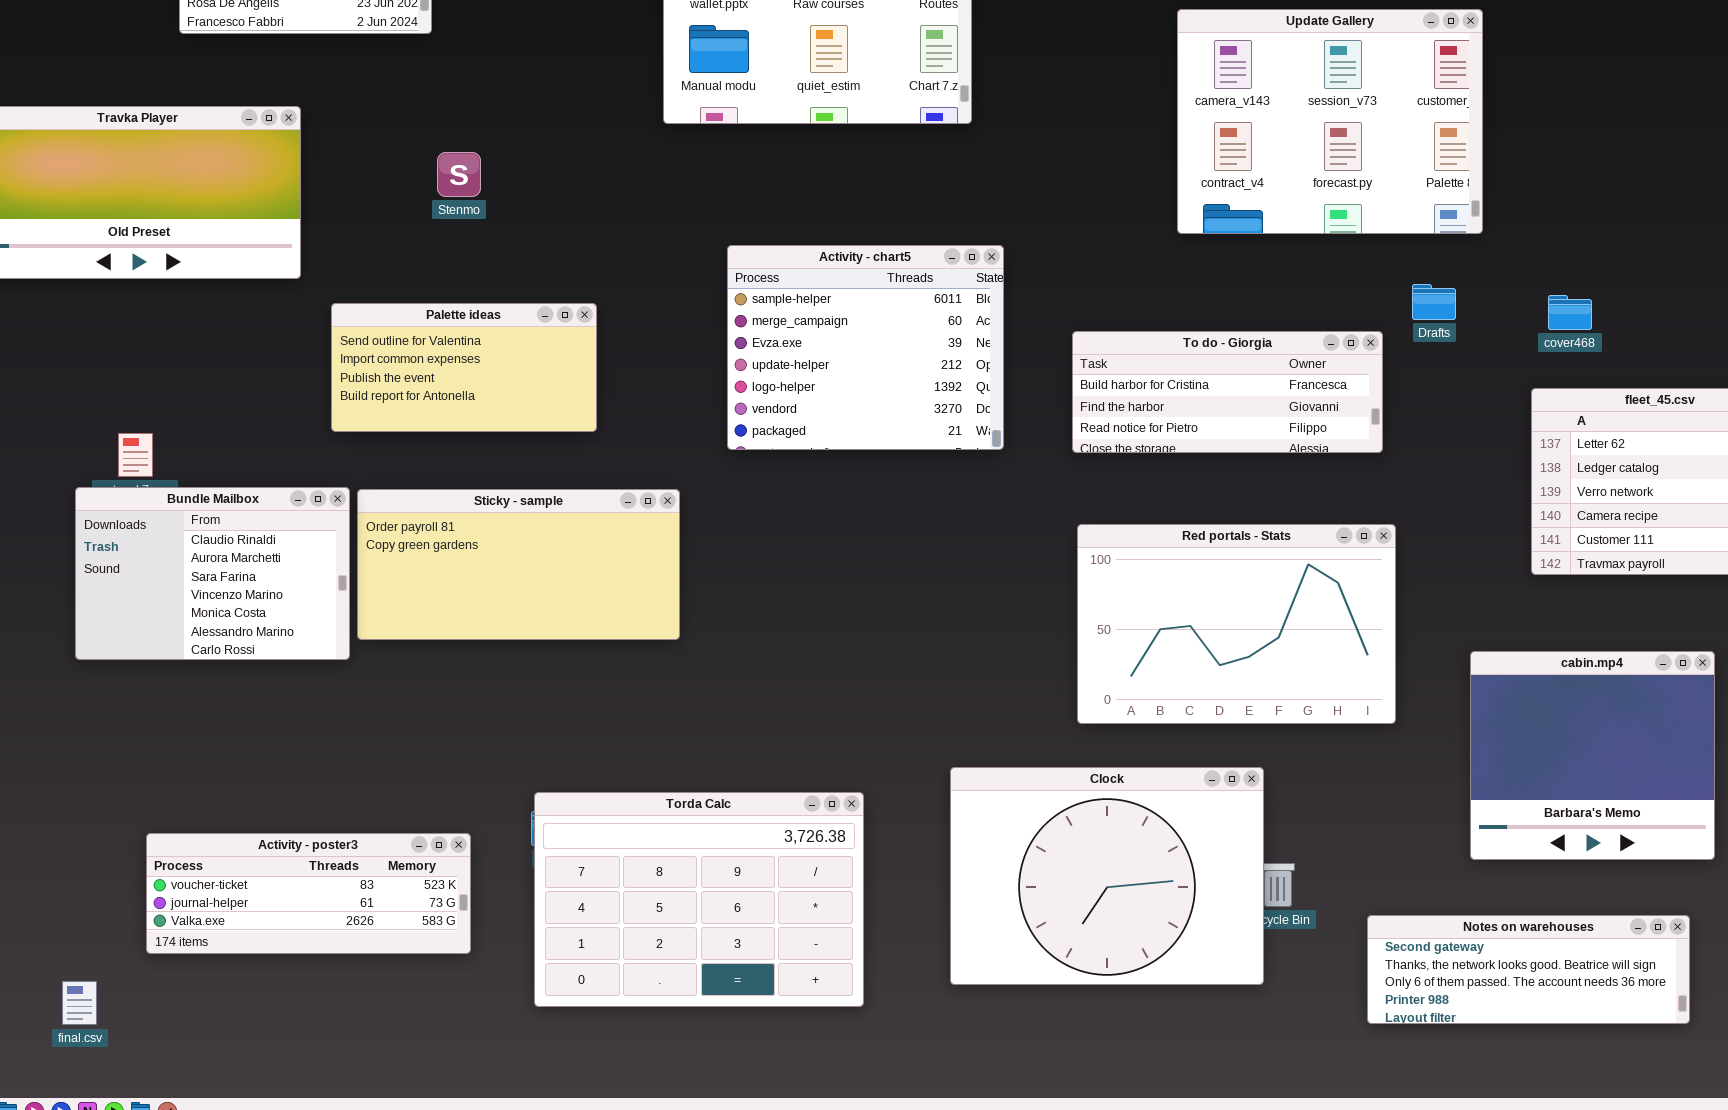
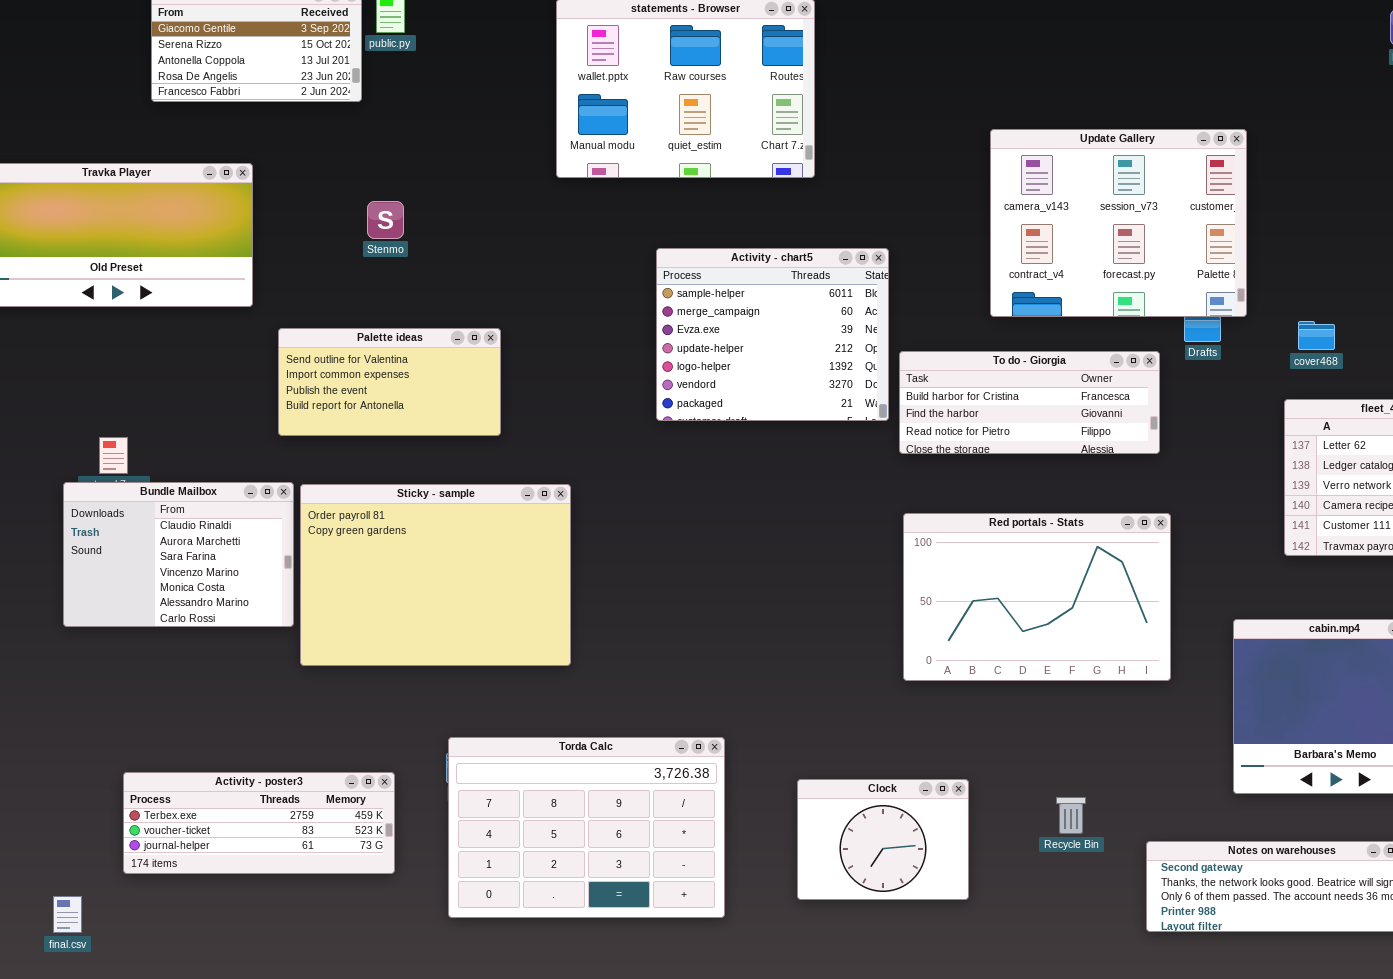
Update Gallery: [1177,9,1483,234] -> [990,129,1247,317], moved
Activity - chart5: [727,245,1004,450] -> [656,248,889,421], moved
Sticky - sample: [357,489,680,640] -> [300,484,571,666], resized
Clock: [950,767,1264,985] -> [797,779,969,900], resized
Activity - poster3: [146,833,471,954] -> [123,772,395,874], scrolled up 1 row

